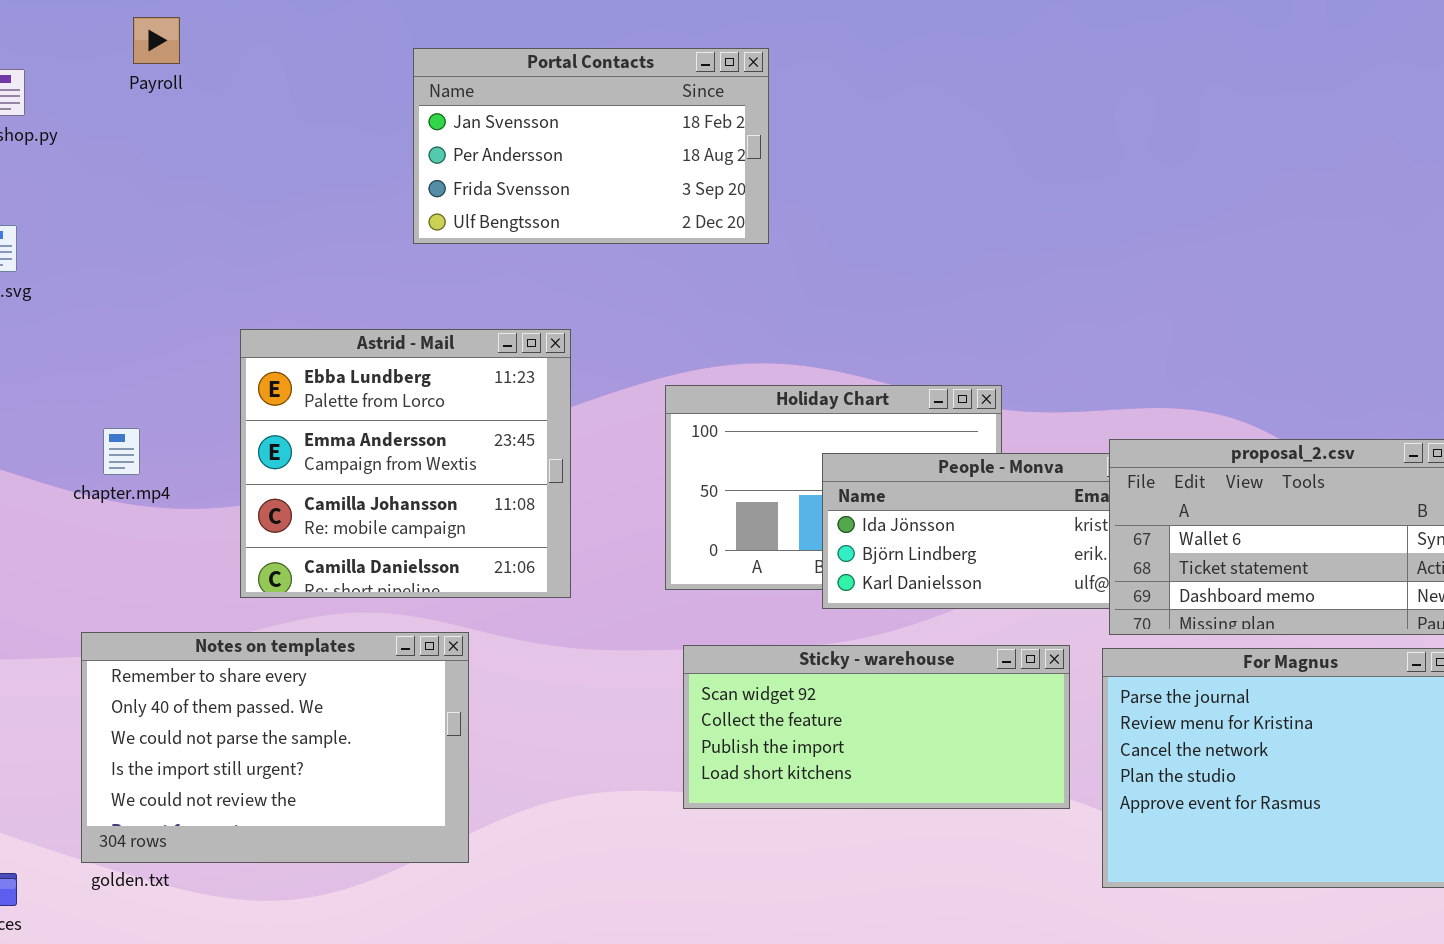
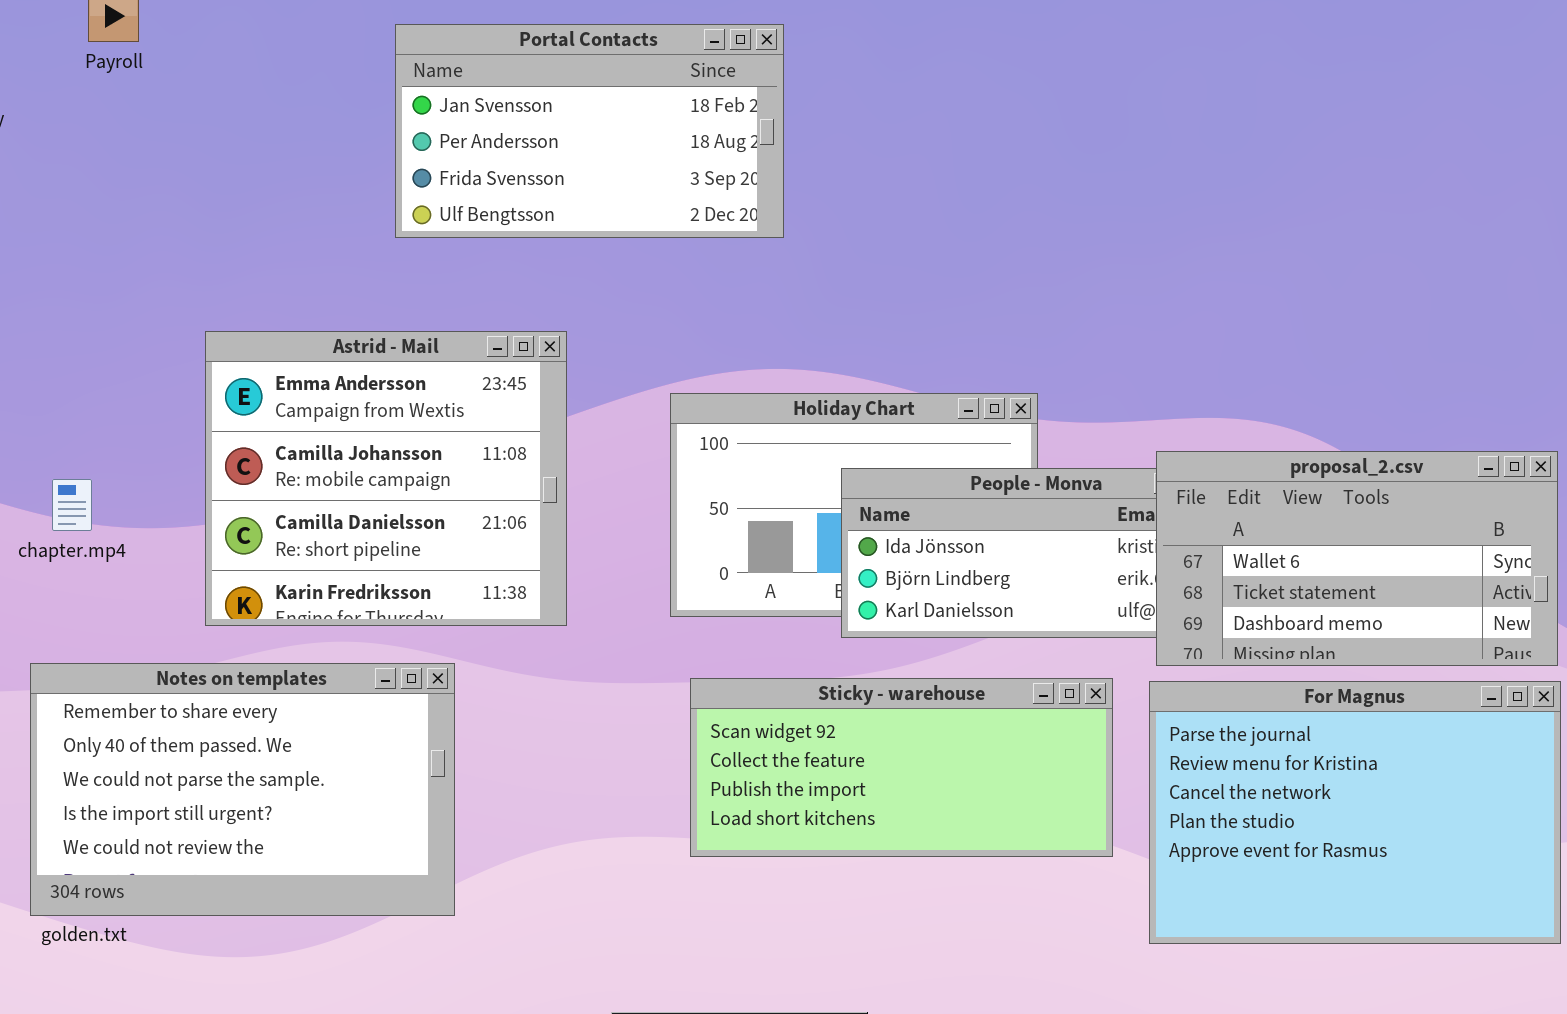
Astrid - Mail: [240,329,571,598] -> [205,331,567,626], scrolled down 1 row
chapter.mp4: [103,428,140,475] -> [52,479,92,531], moved

